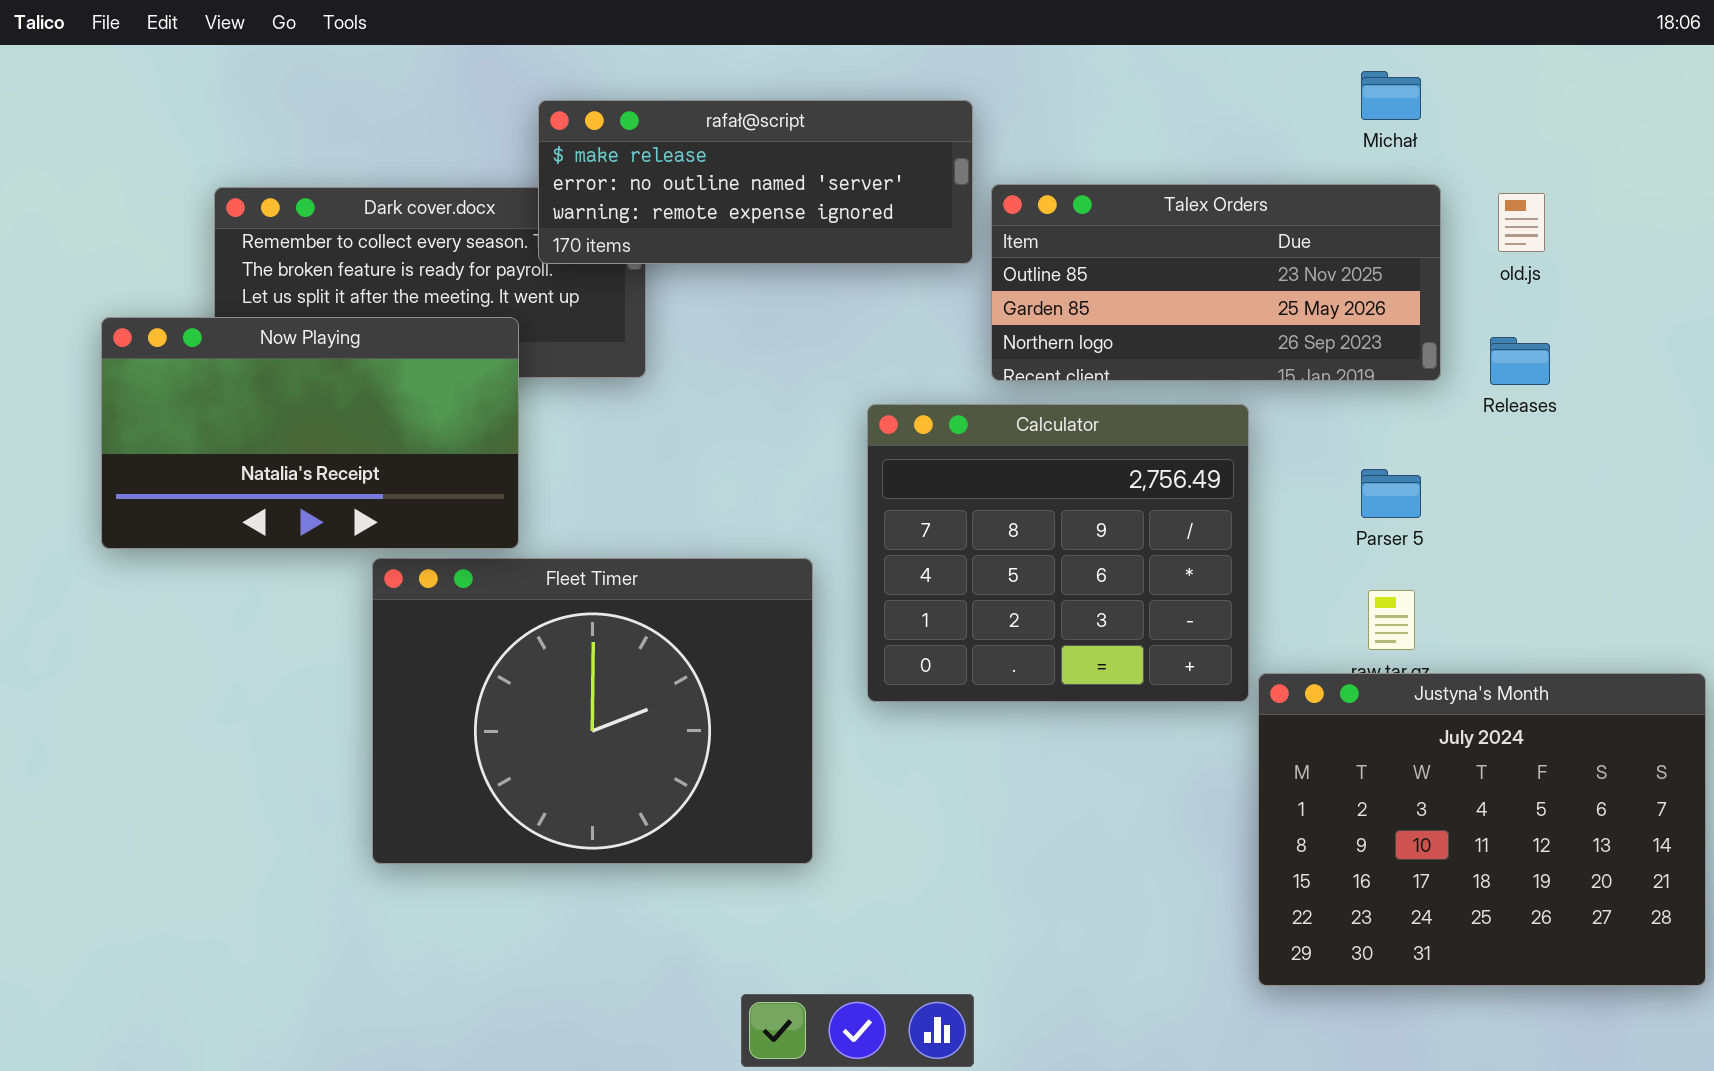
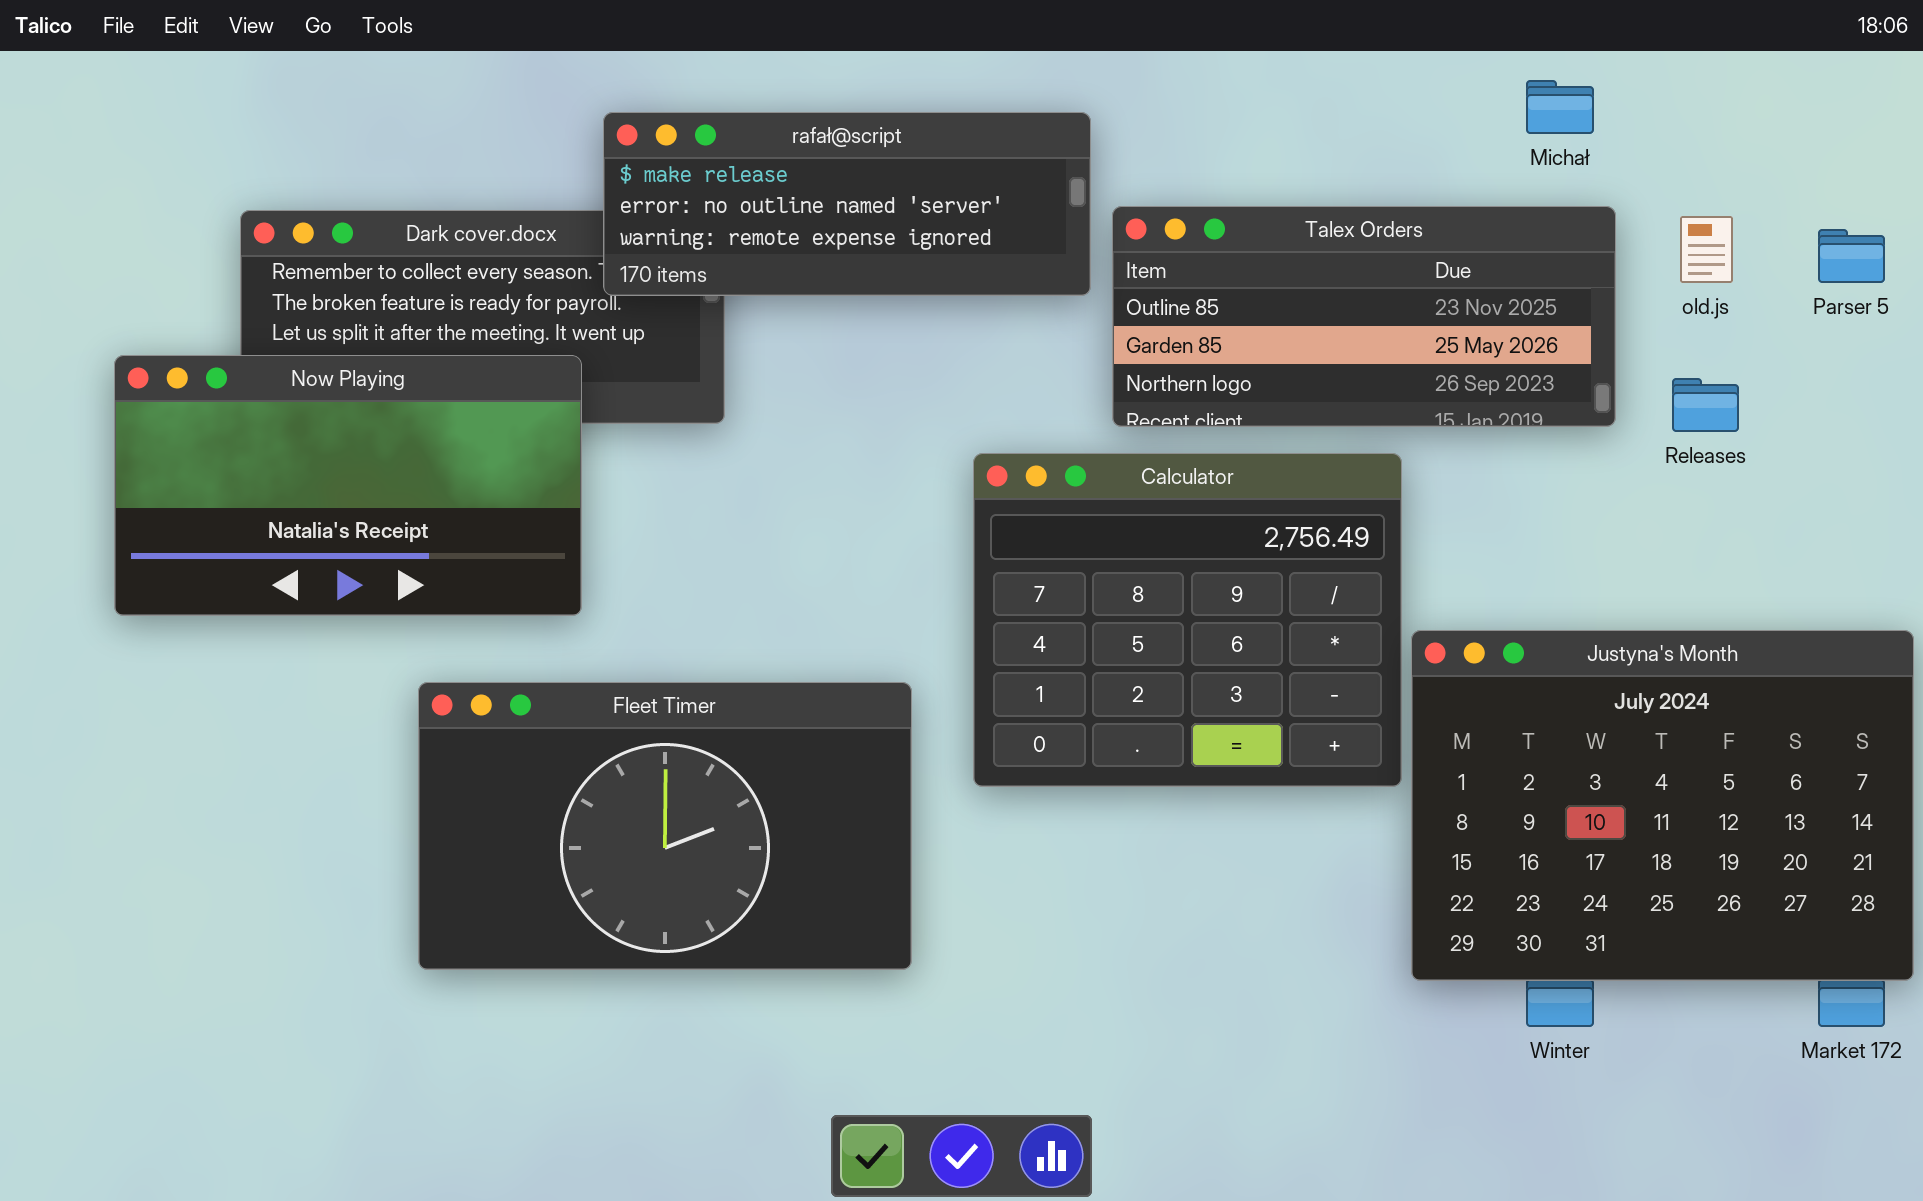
Parser 5: [1361,469,1421,518] -> [1818,229,1885,283], moved
Fleet Timer: [372,558,813,864] -> [418,682,912,970], resized
Justyna's Month: [1258,673,1706,986] -> [1411,630,1914,981], moved

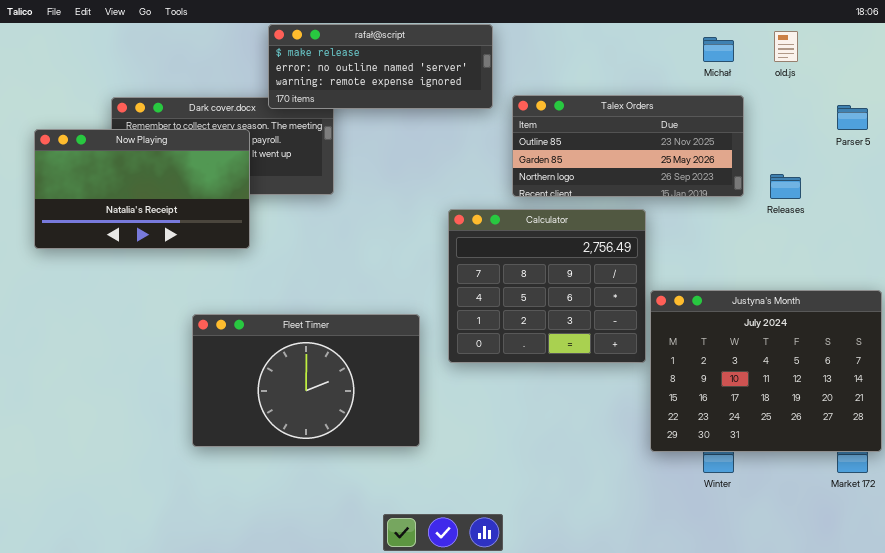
rafał@script: [603,112,1091,296] -> [268,24,493,109], moved
old.js: [1680,216,1733,283] -> [774,31,798,62], moved
Now Playing: [114,355,582,616] -> [34,129,250,249], moved

